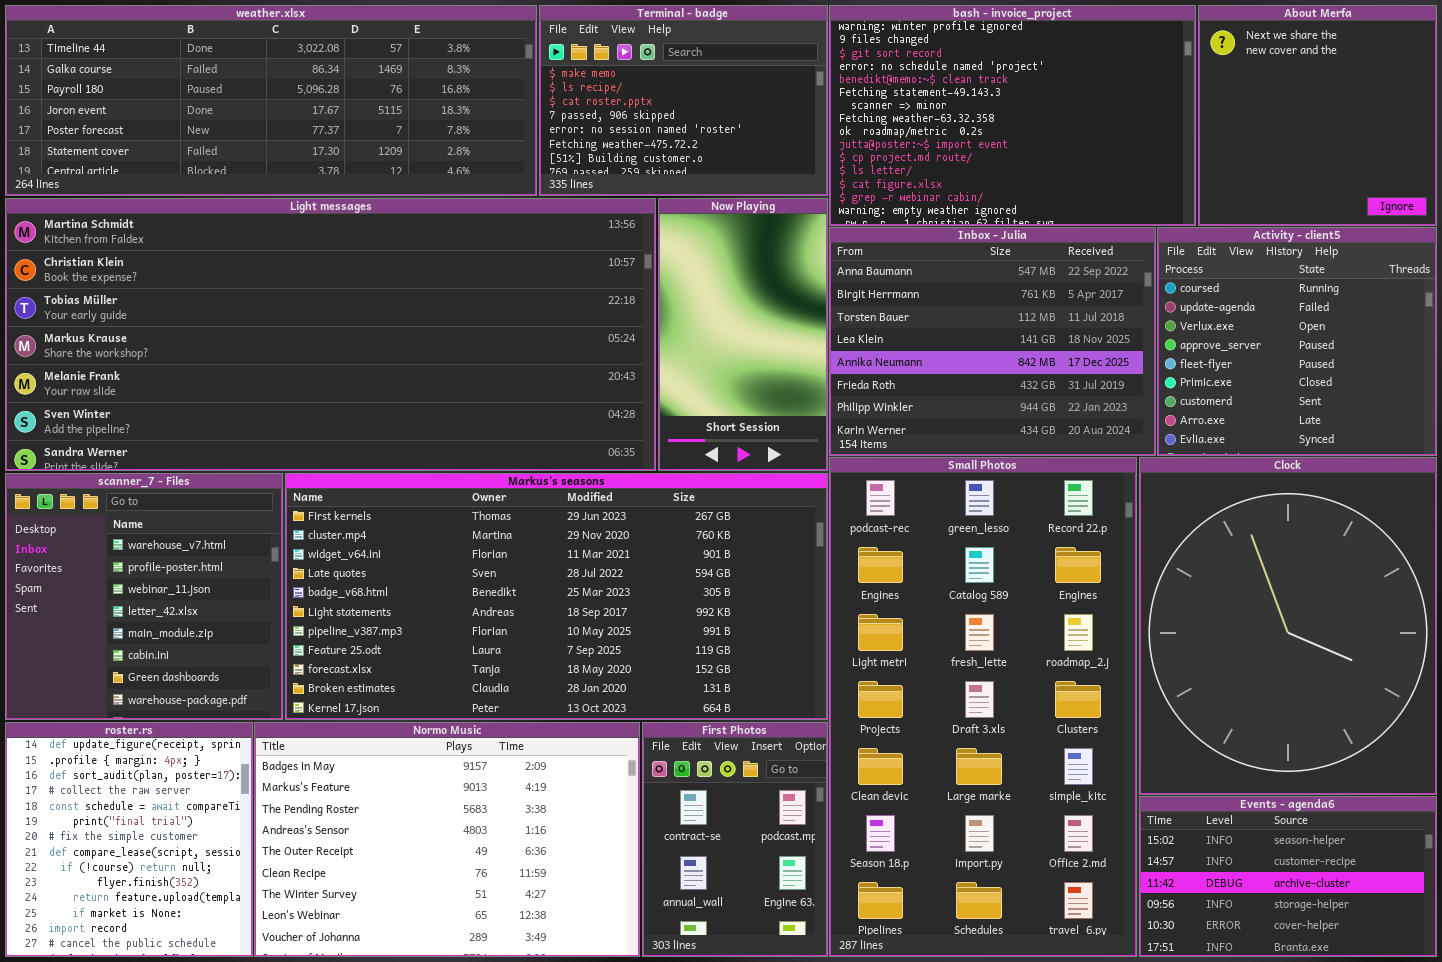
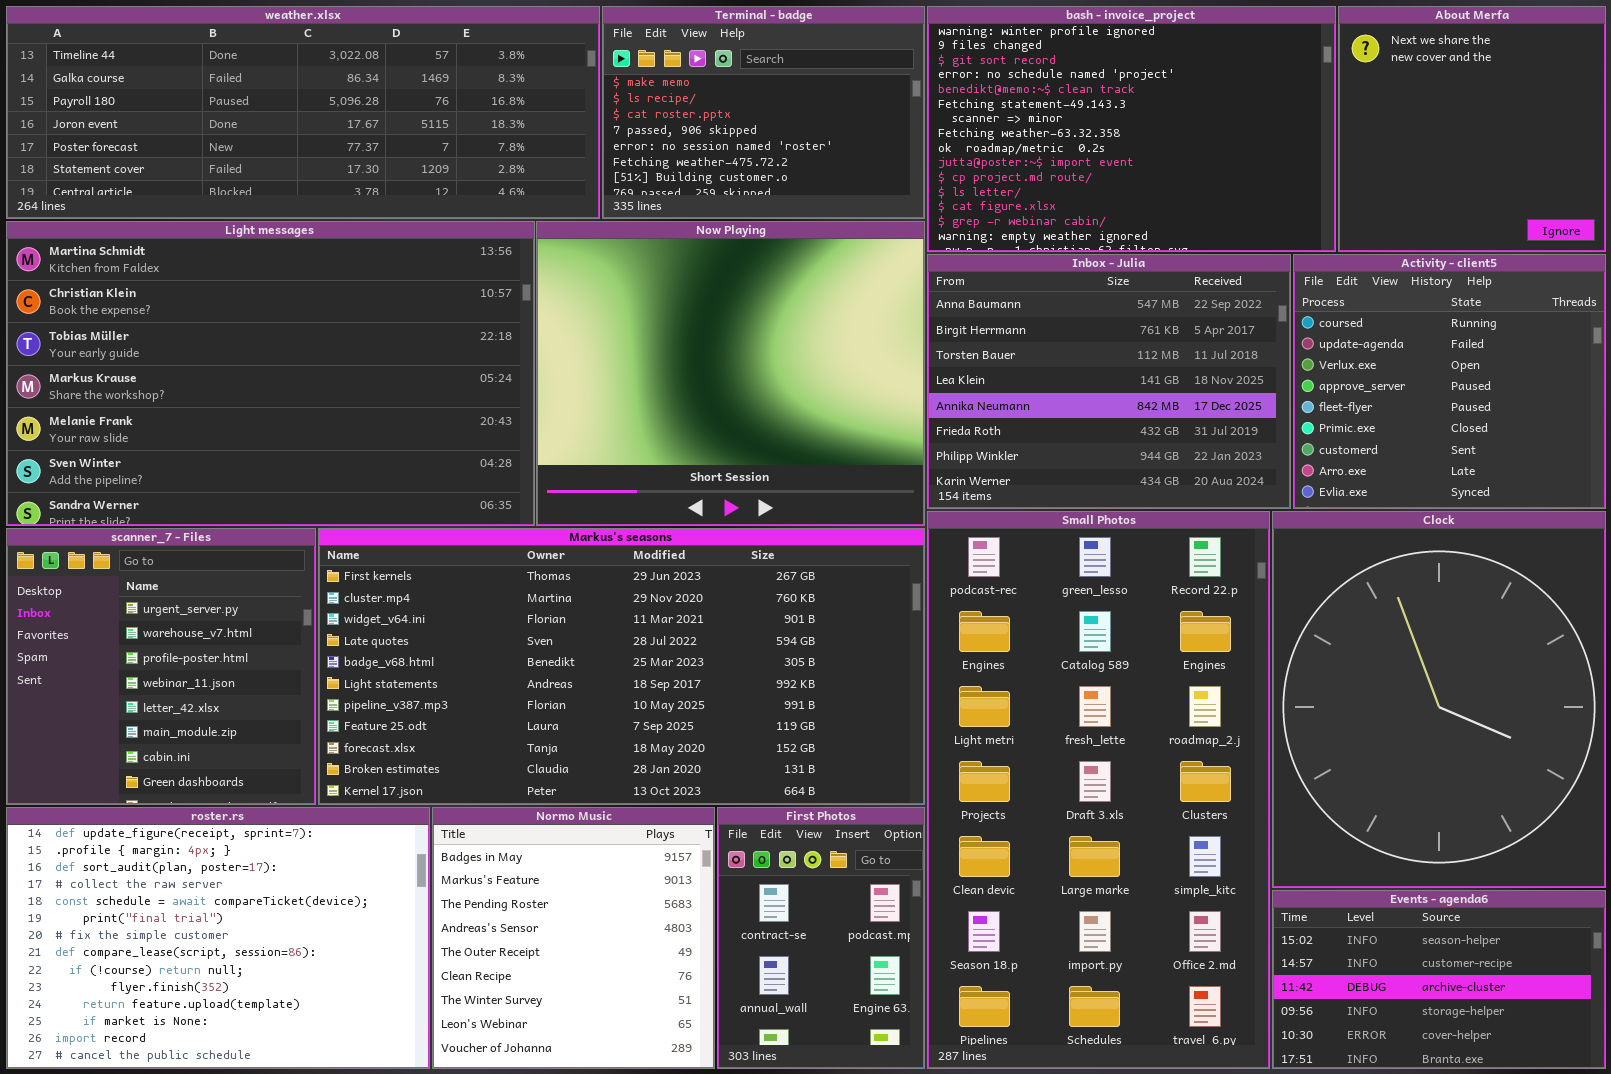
Light messages: [5,198,656,471] -> [6,221,535,526], resized
Now Playing: [658,198,828,471] -> [536,221,925,526], resized
scanner_7 - Files: [5,473,283,720] -> [6,528,316,805], scrolled up 1 row
roster.rs: [5,722,253,957] -> [6,807,430,1069], resized
Normo Music: [254,722,640,957] -> [432,807,715,1069], resized

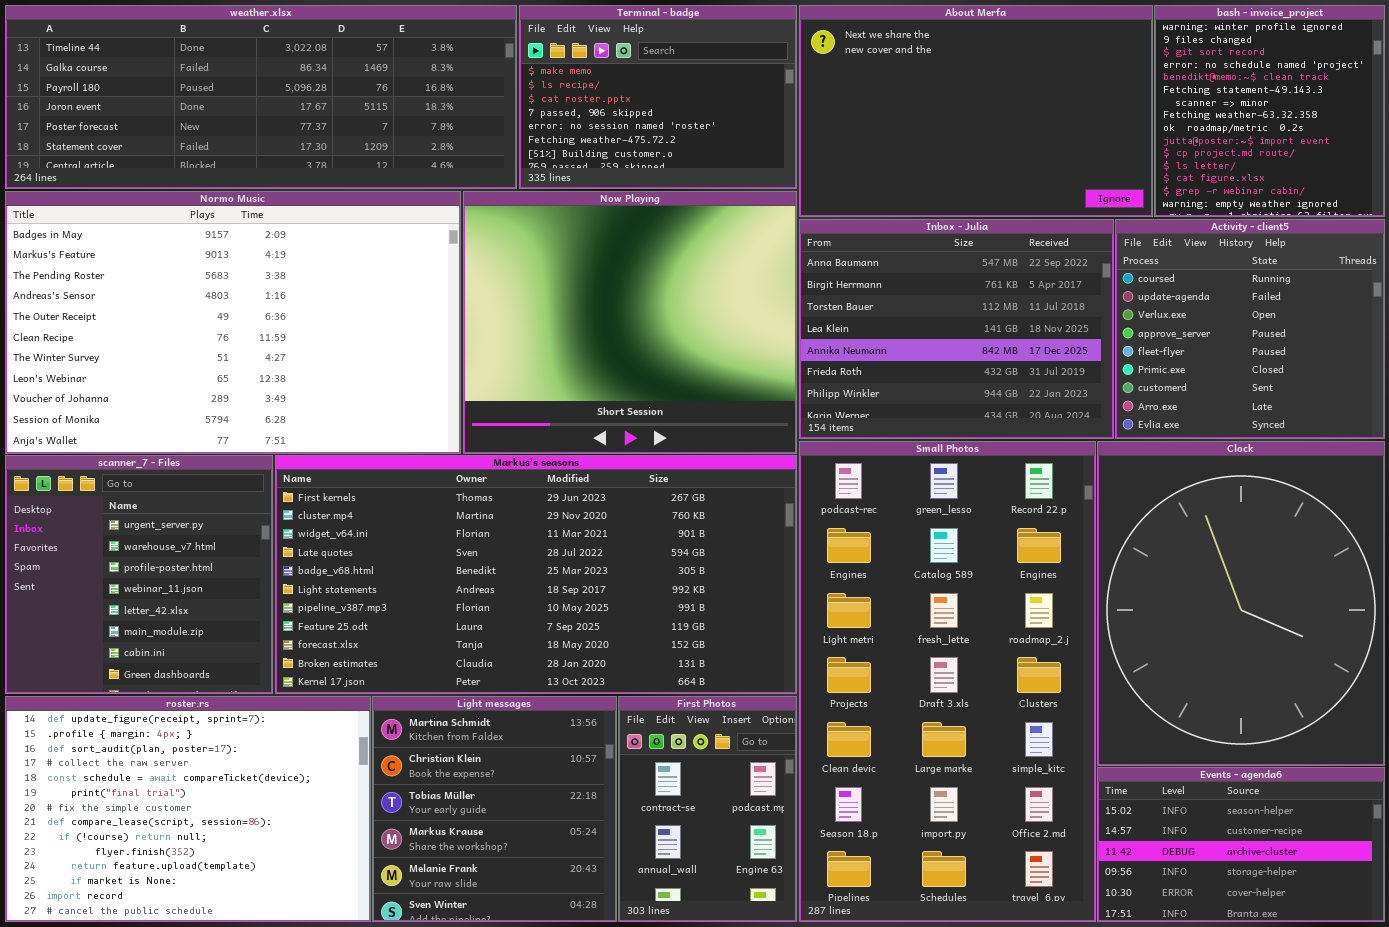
bash - invoice_project: [927,6,1336,252] -> [1154,5,1385,217], moved, resized
About Merfa: [1338,6,1606,252] -> [799,5,1153,217], moved, resized
Light messages: [6,221,535,526] -> [372,696,617,922], moved, resized
Normo Music: [432,807,715,1069] -> [5,191,461,454], moved, resized

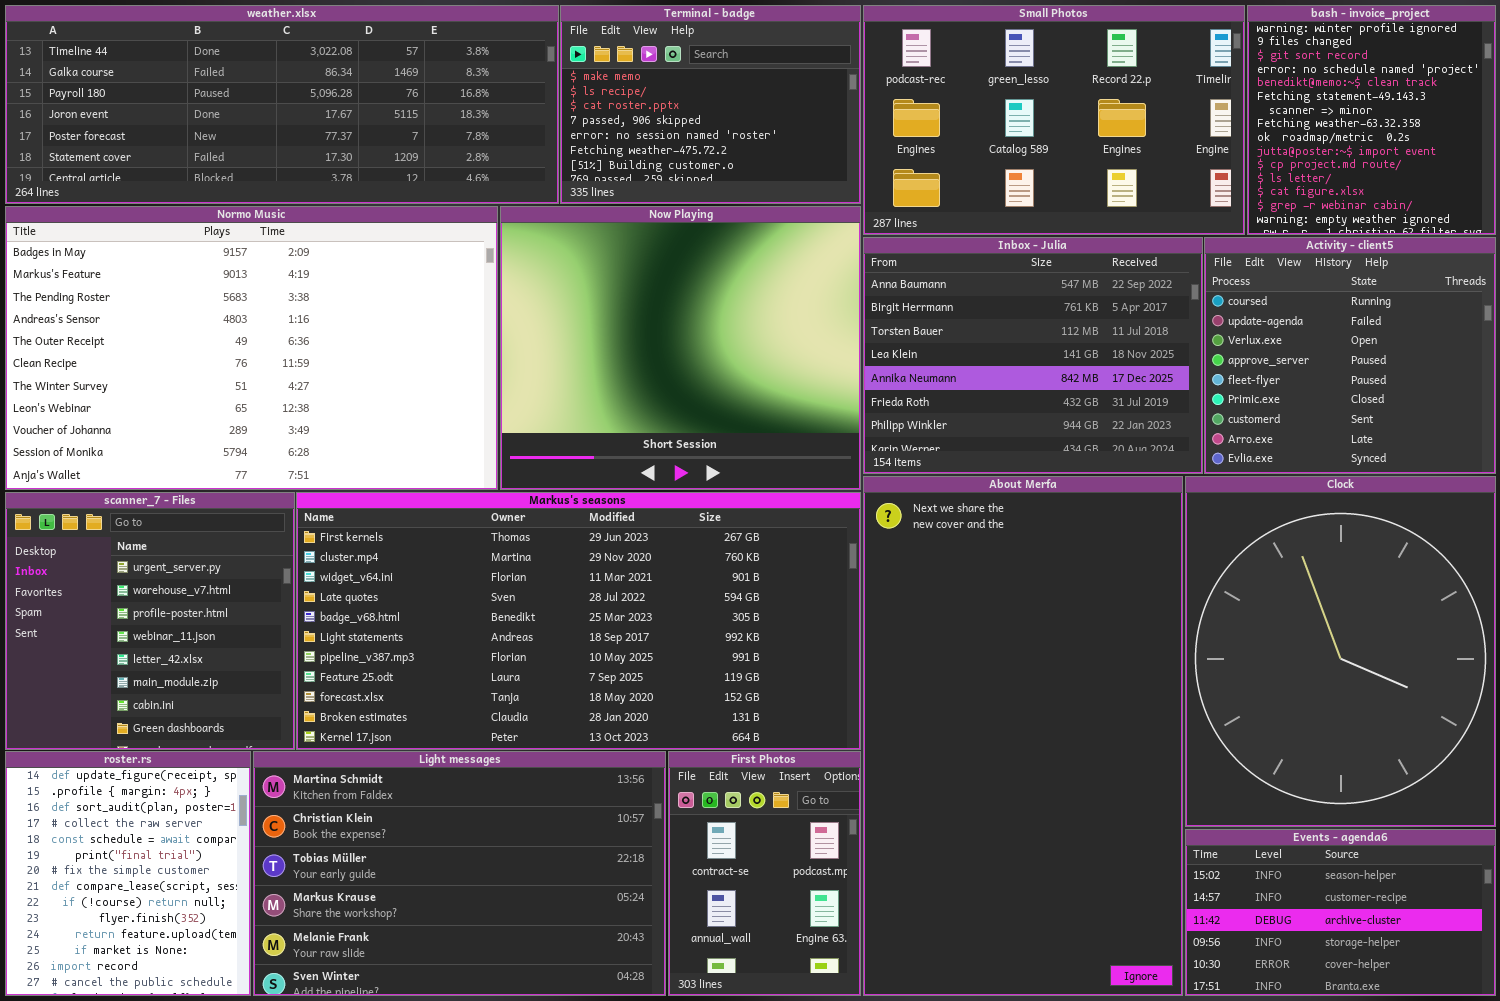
About Merfa: [799,5,1153,217] -> [863,476,1183,996], moved, resized
Small Photos: [799,441,1096,922] -> [863,5,1245,235], moved, resized
roster.rs: [5,696,371,922] -> [5,751,251,996], resized
Light messages: [372,696,617,922] -> [253,751,666,996], resized

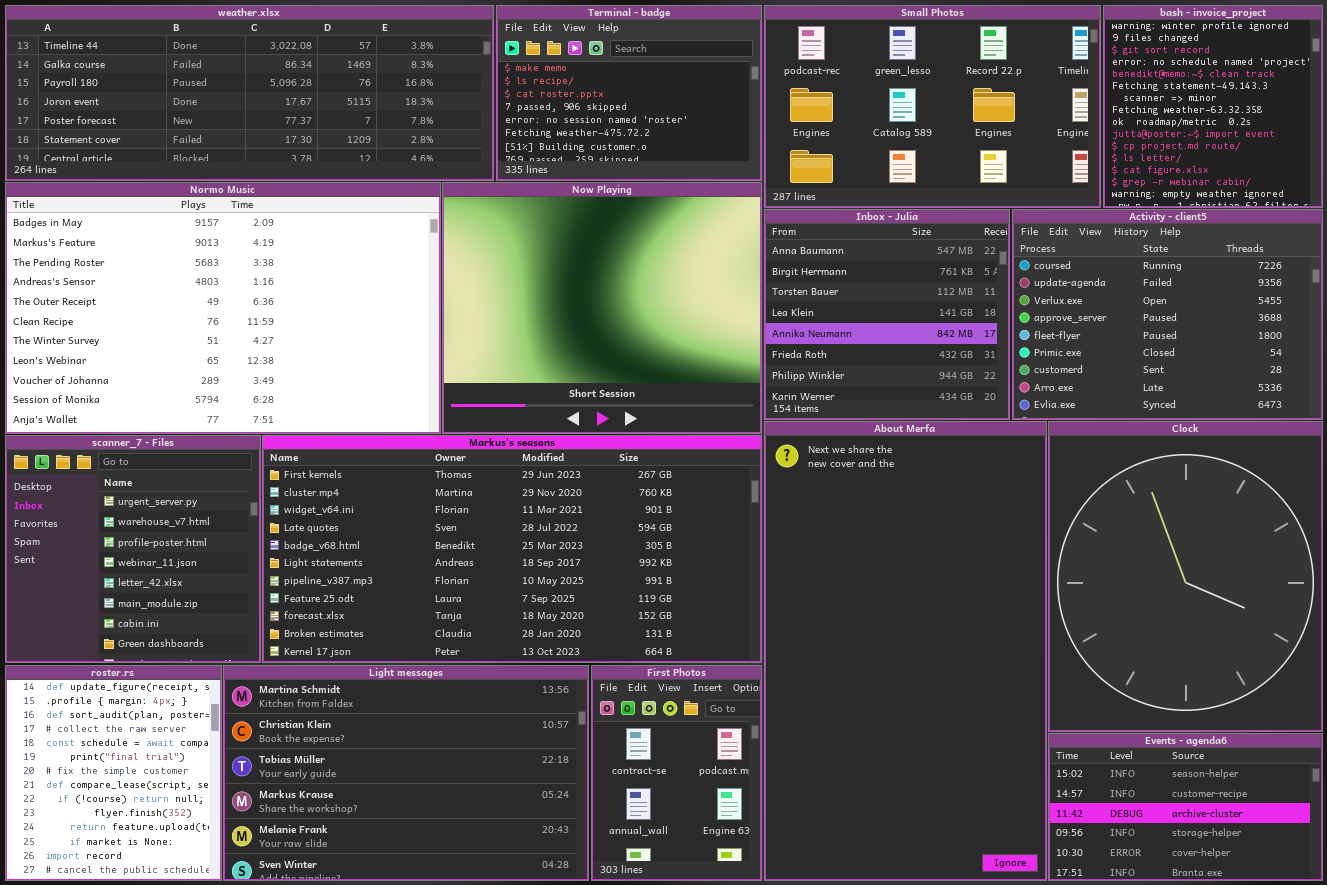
Inbox - Julia: [863,237,1203,474] -> [764,209,1010,420], resized
Activity - client5: [1204,237,1496,474] -> [1012,209,1323,420], resized

